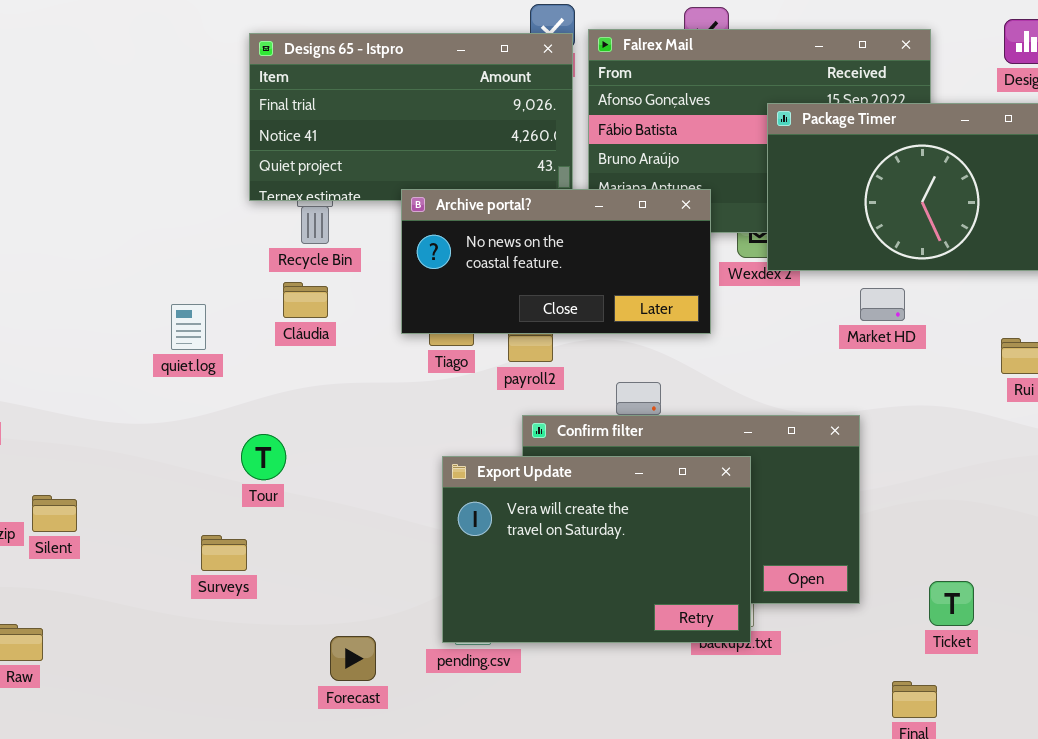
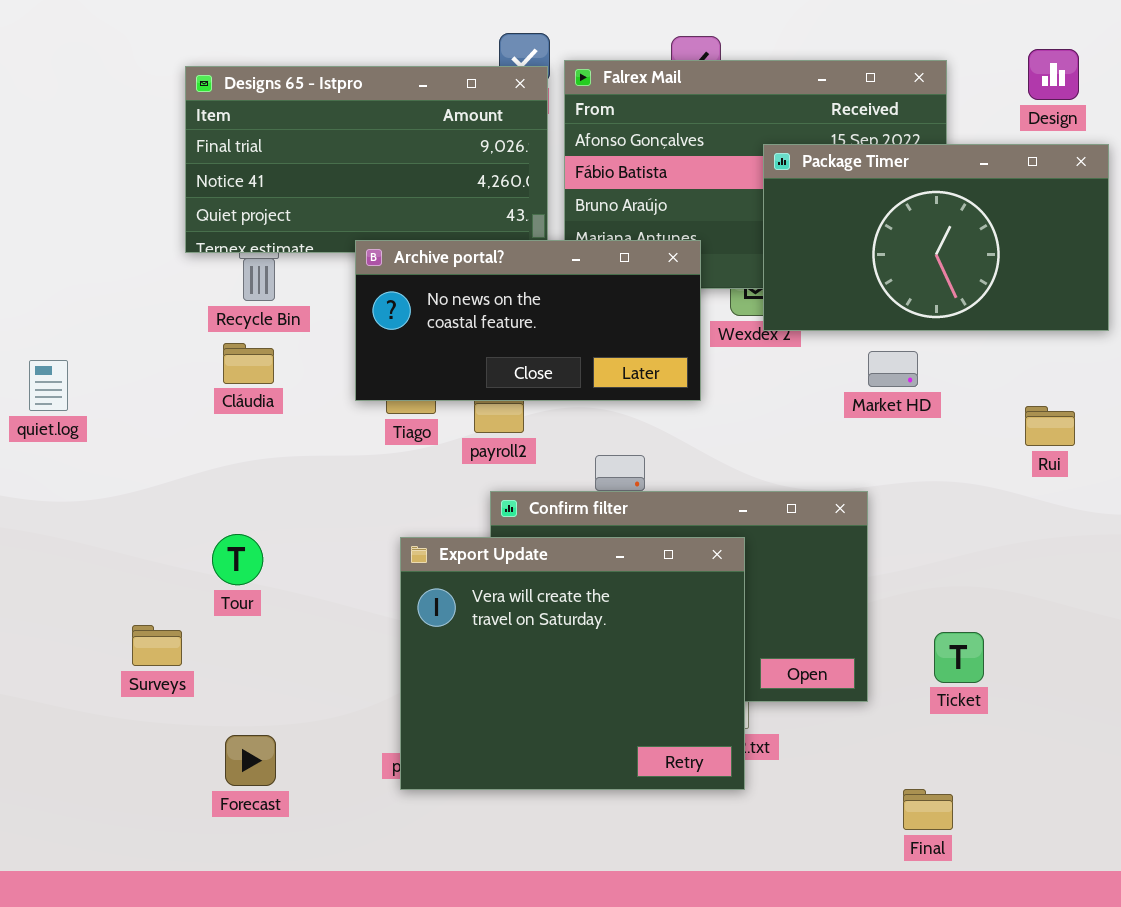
quiet.log: [171,304,206,350] -> [29,360,68,411], moved
Tour: [241,434,286,480] -> [212,534,263,585], moved
Export Update: [442,456,751,643] -> [400,537,745,790], resized
Ticket: [929,581,974,626] -> [934,632,984,683], moved
Forecast: [330,636,376,681] -> [225,735,276,786], moved

